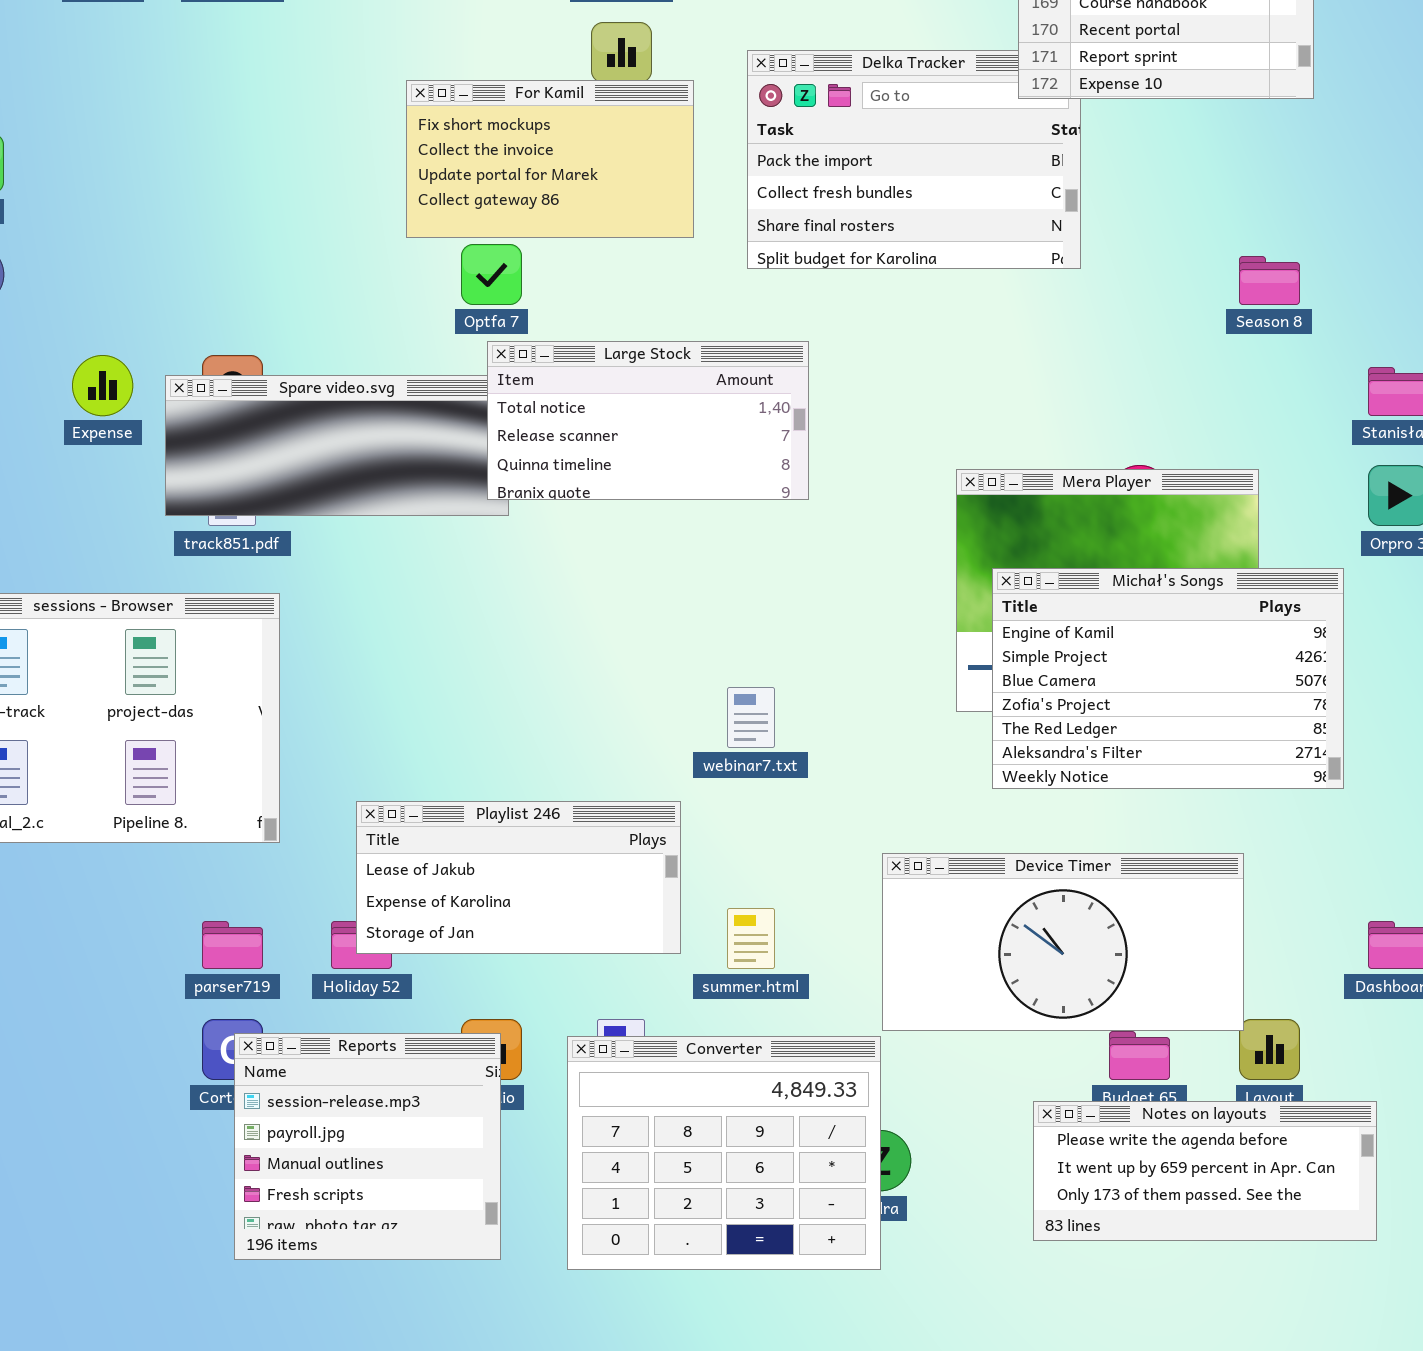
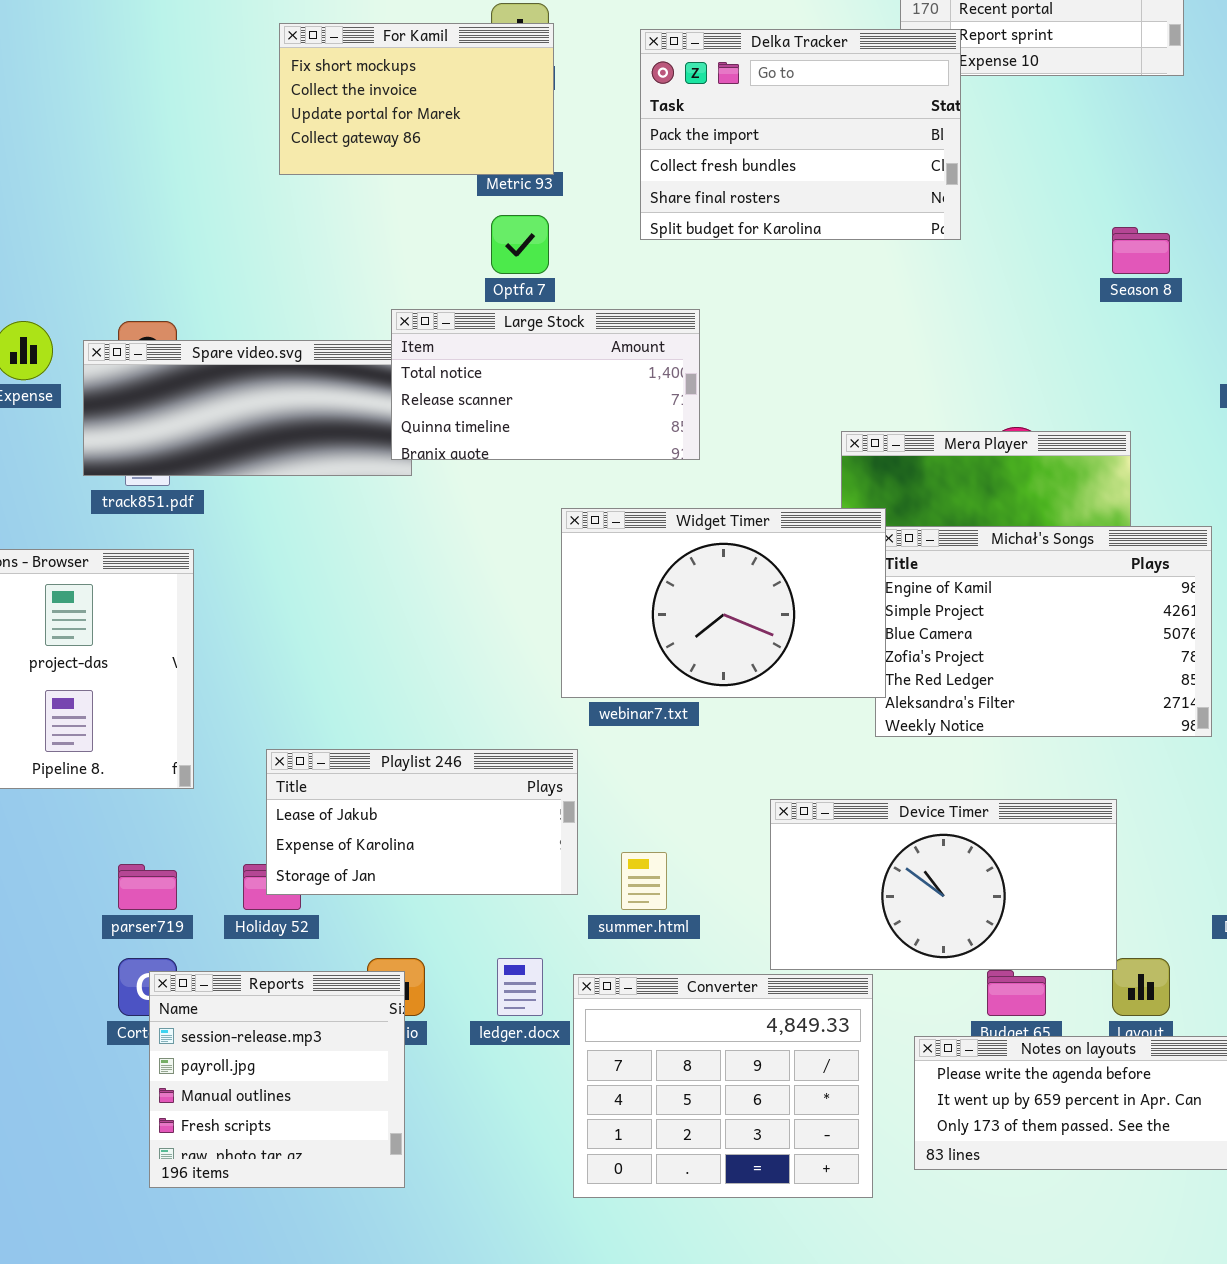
Delka Tracker: [747,50,1081,269] -> [640,29,961,240], raised
For Kamil: [406,80,694,238] -> [279,23,554,175], moved
Optfa 7: [461,244,522,305] -> [491,215,549,274], moved
Widget Timer: none -> [561,508,886,698], opened
Converter: [567,1036,881,1270] -> [573,974,873,1198], moved

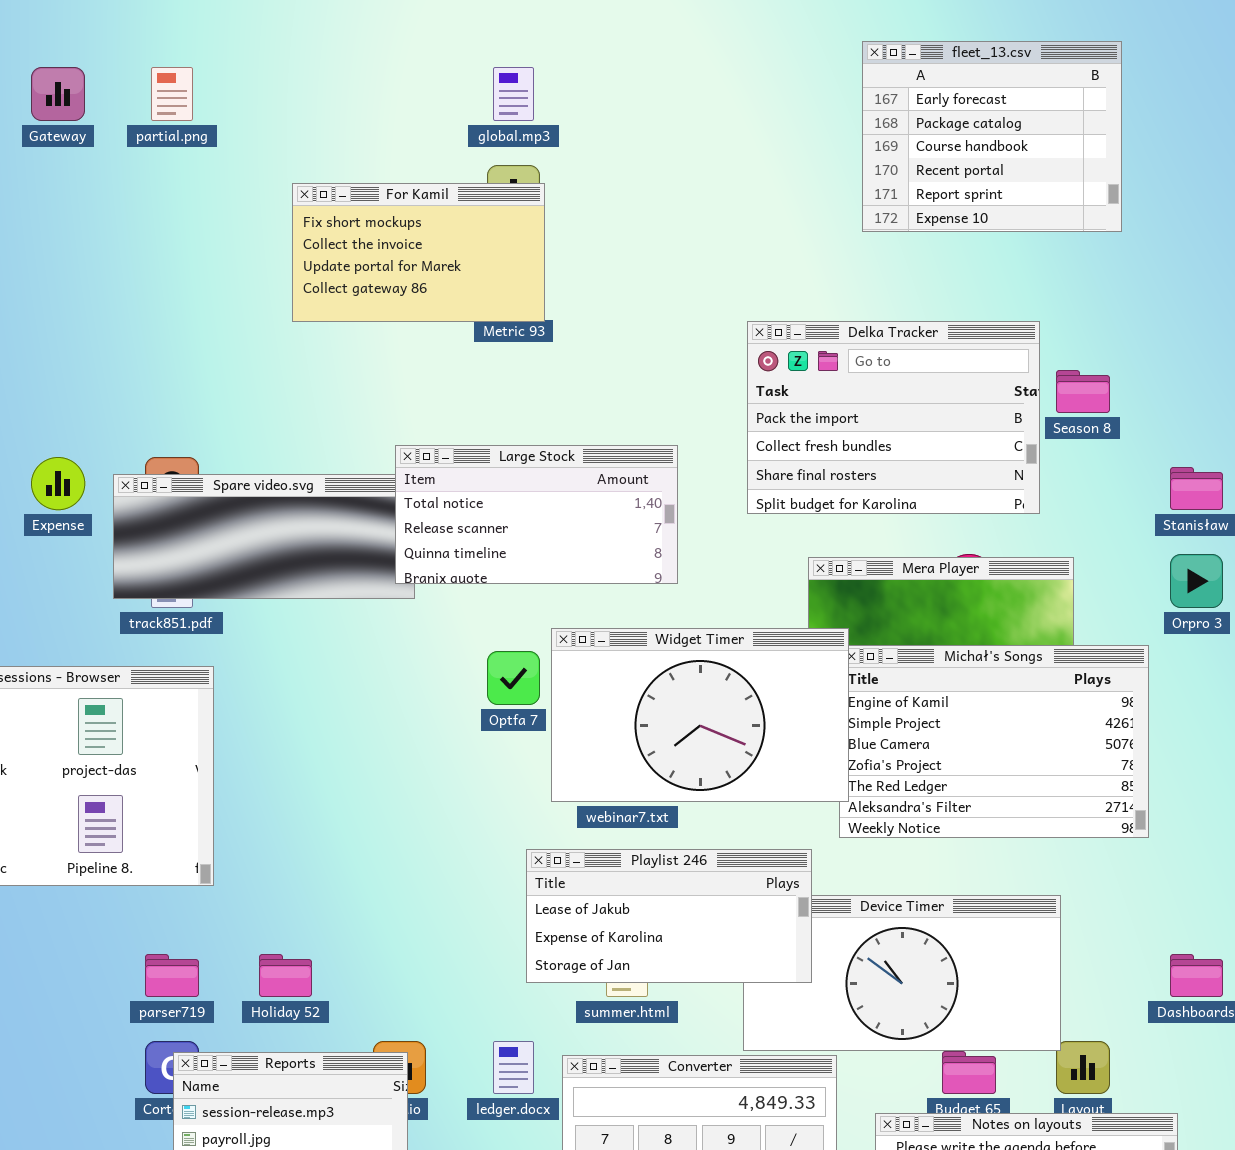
Delka Tracker: [640,29,961,240] -> [747,321,1040,514], moved
Optfa 7: [491,215,549,274] -> [487,651,540,705], moved
Playlist 246: [266,749,578,895] -> [526,849,812,983], moved

